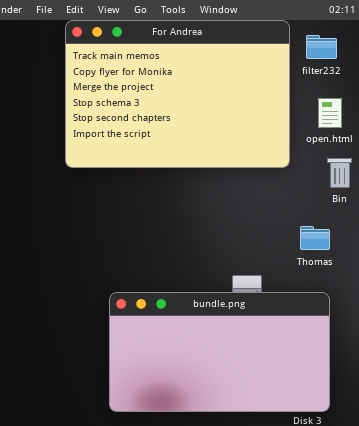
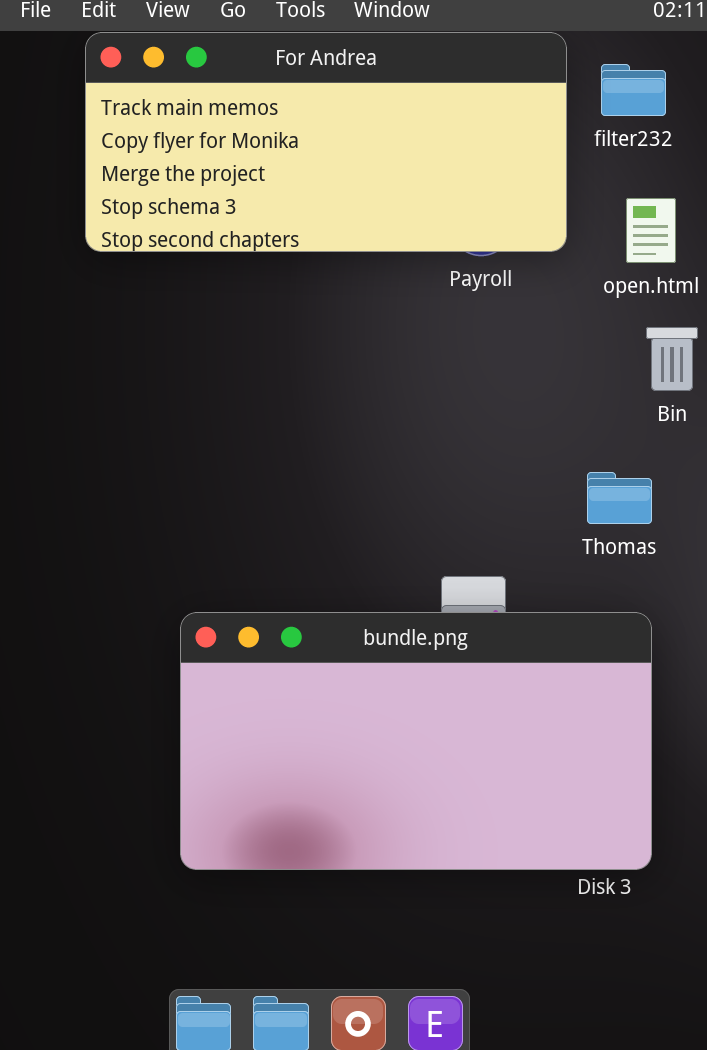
For Andrea: [65,20,290,168] -> [85,32,567,252], resized

